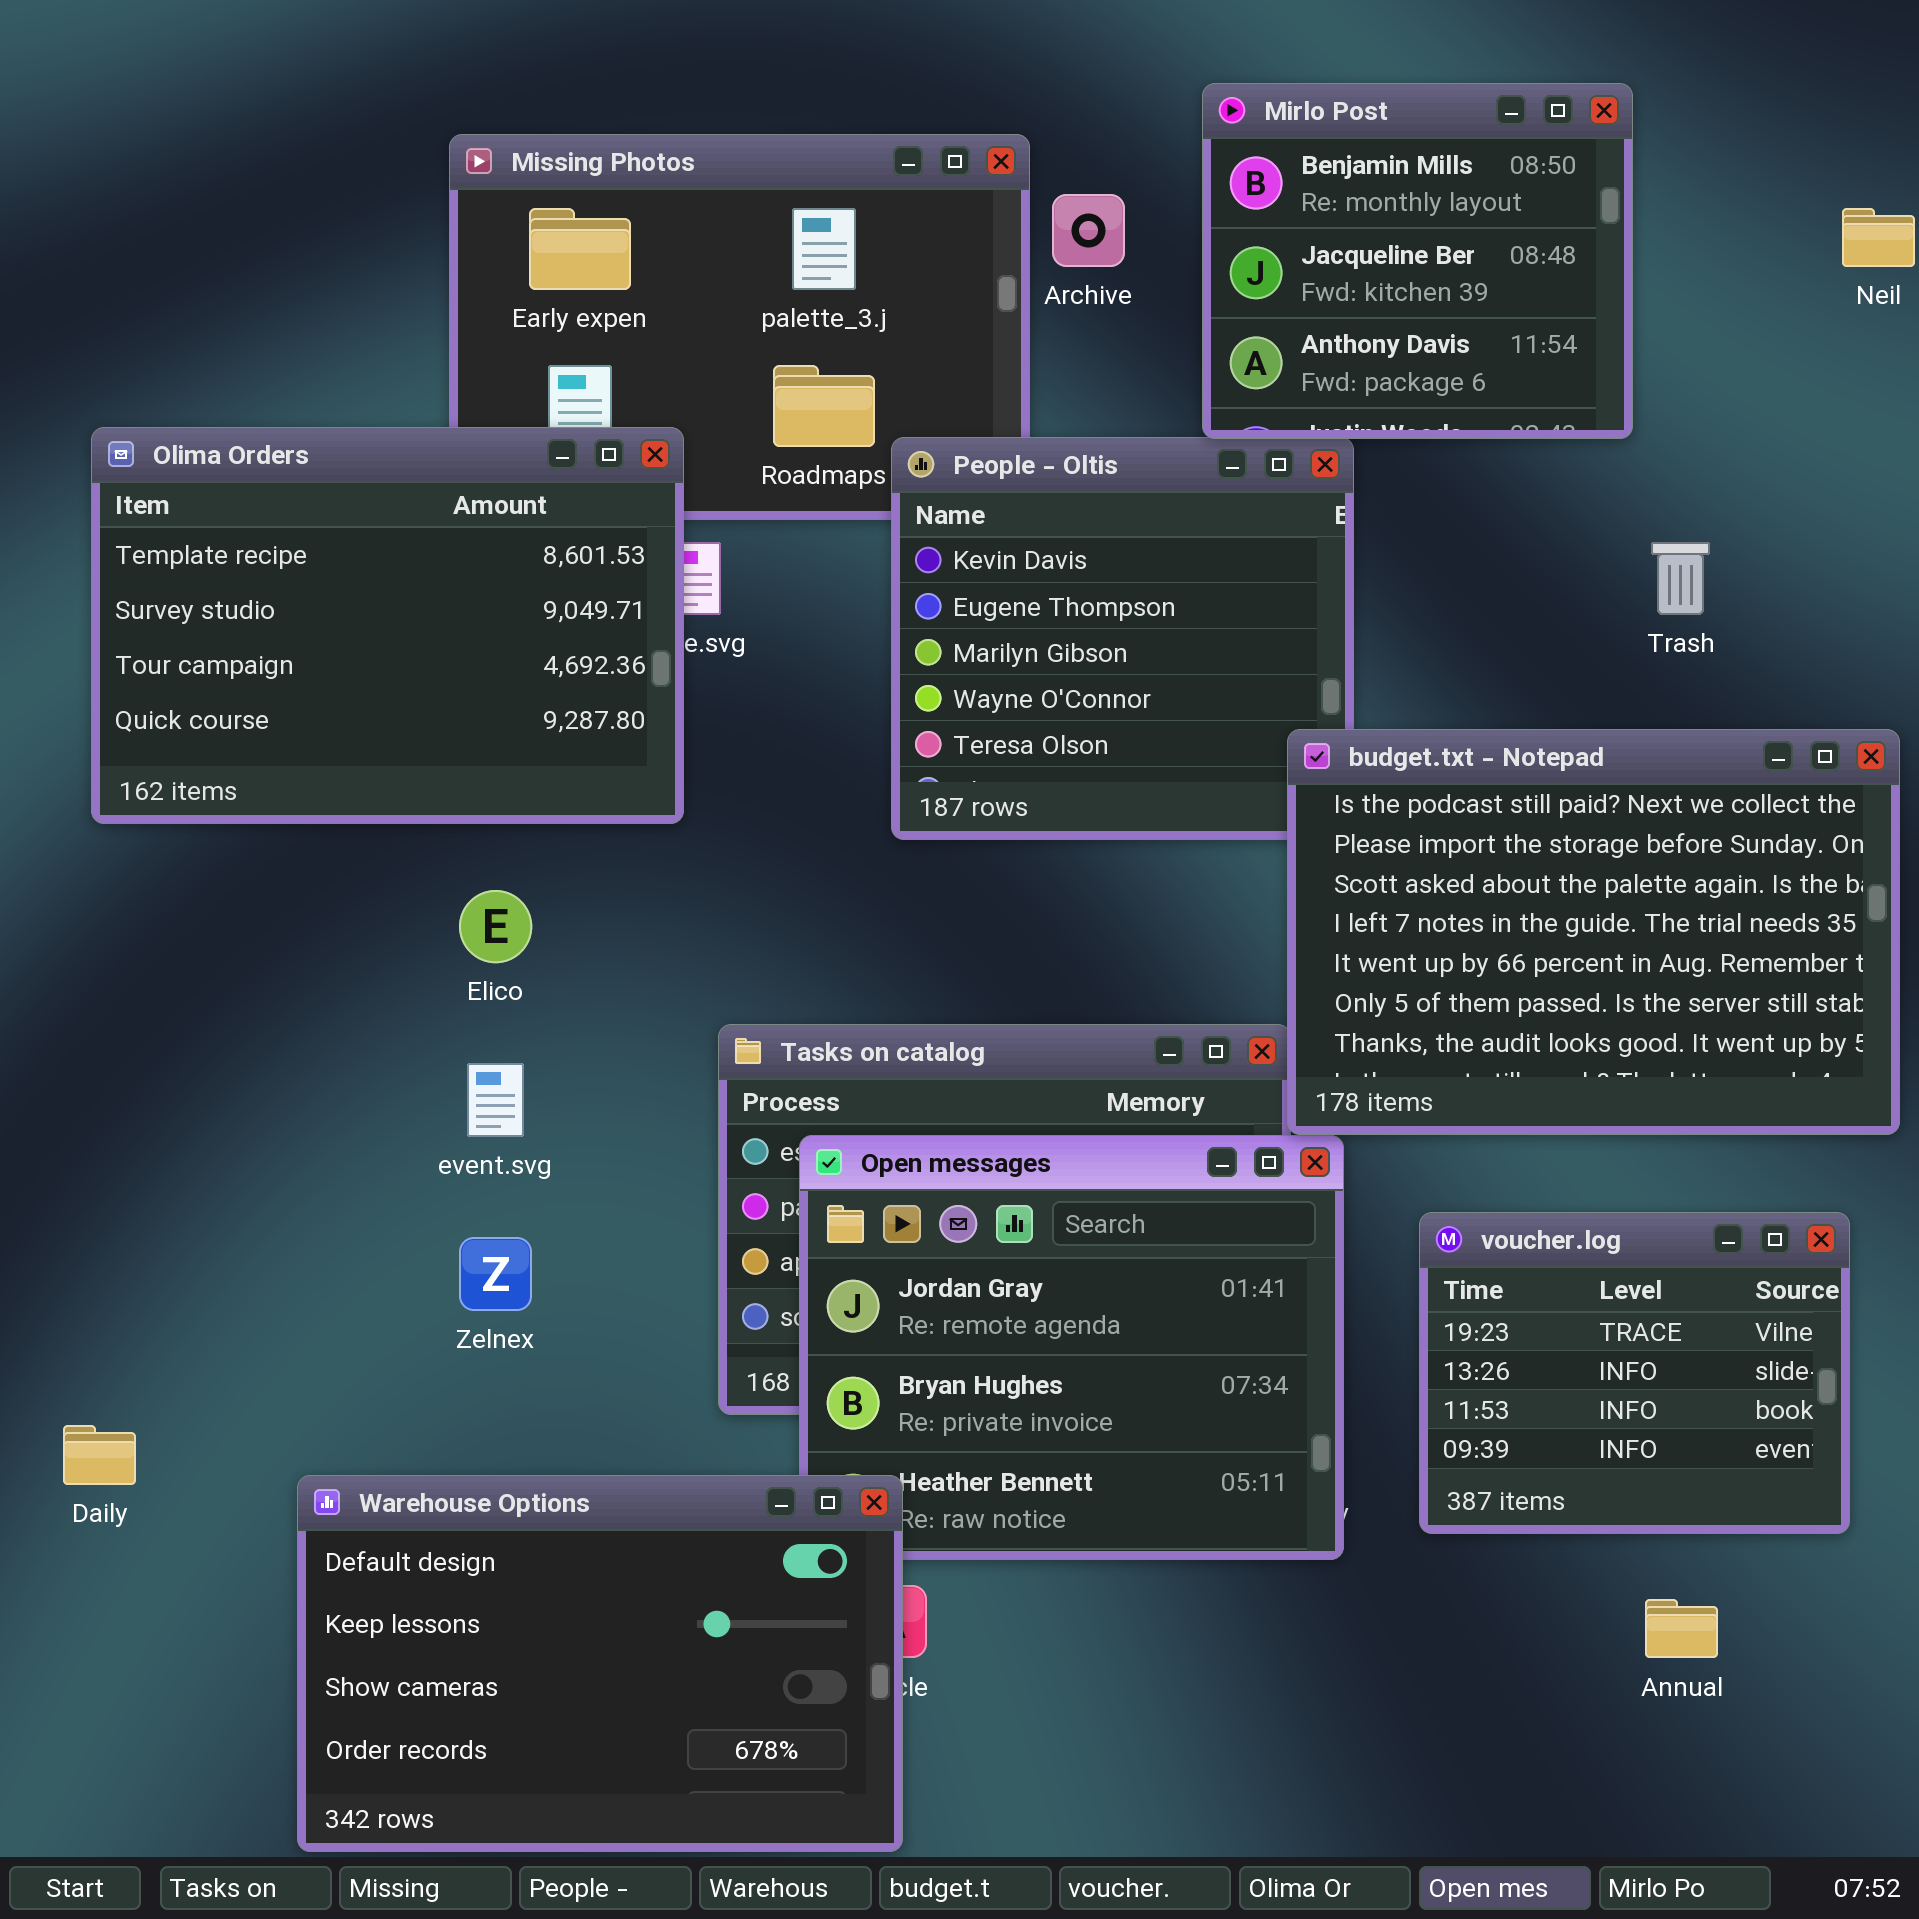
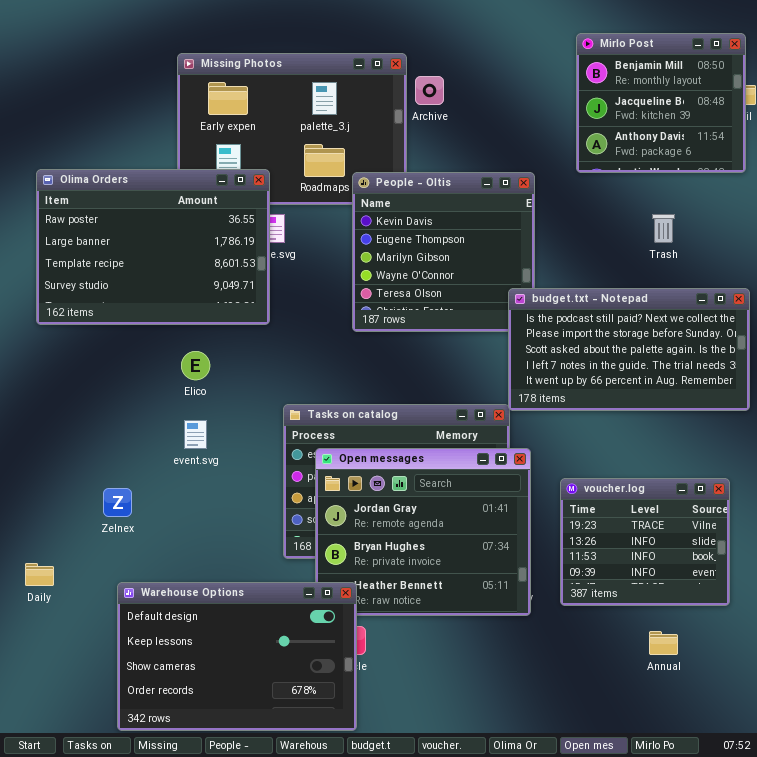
Mirlo Post: [1202,83,1633,439] -> [576,33,746,173], moved
Olima Orders: [91,427,684,824] -> [36,169,270,325], scrolled up 2 rows
budget.txt - Notepad: [1287,729,1900,1135] -> [508,288,750,411], resized
Zelnex: [459,1237,532,1311] -> [103,488,132,517], moved

